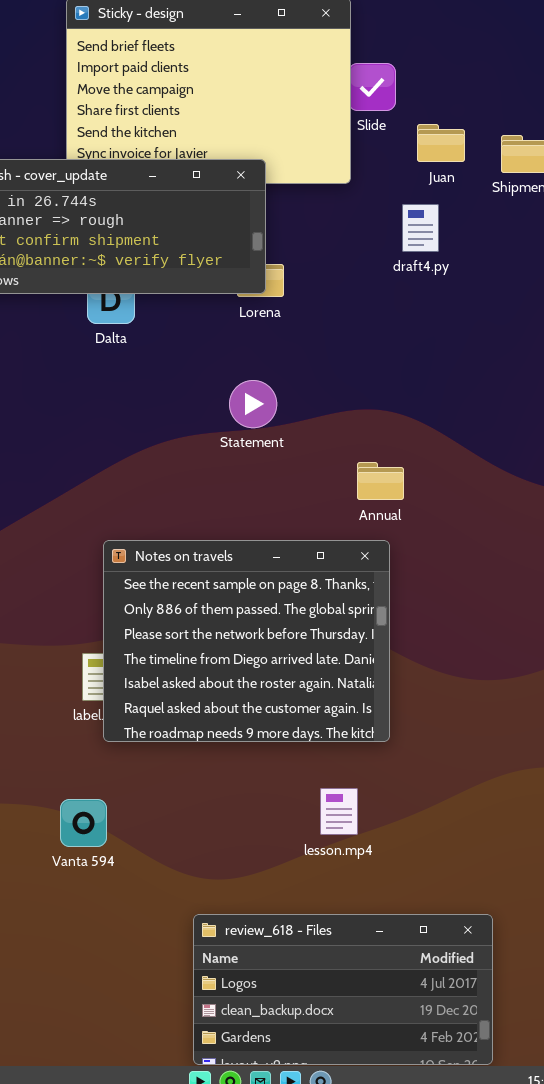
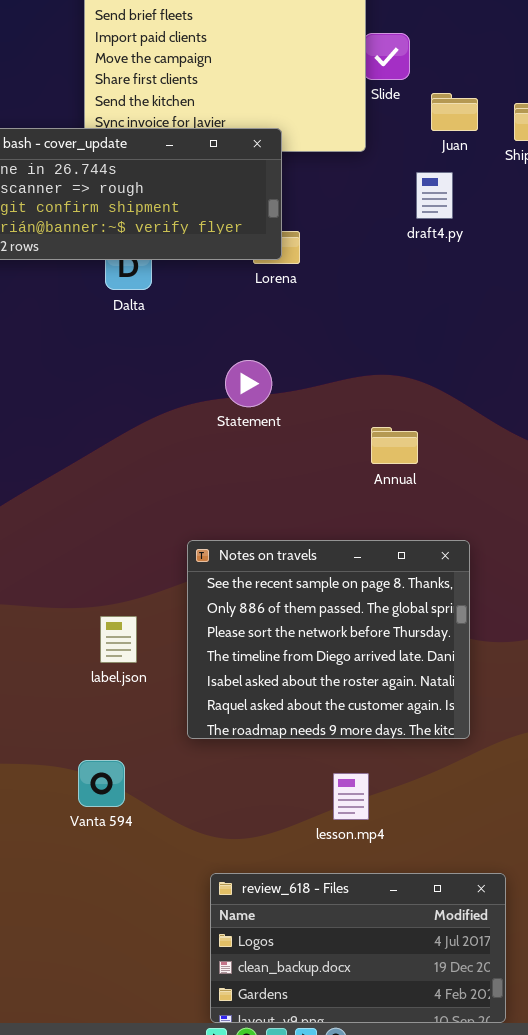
Statement: [229,380,277,428] -> [225,360,272,407], moved
Notes on travels: [103,540,390,742] -> [187,540,470,739], moved
lesson.mp4: [320,788,358,835] -> [333,773,369,820], moved

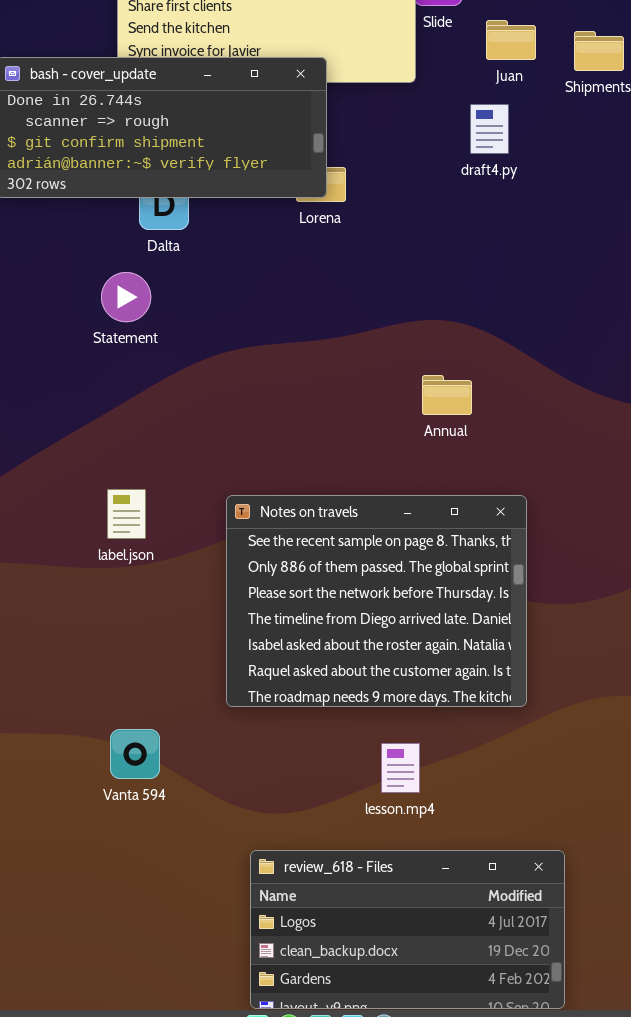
Statement: [225,360,272,407] -> [101,272,151,322], moved
label.json: [100,616,137,663] -> [107,489,146,539], moved

